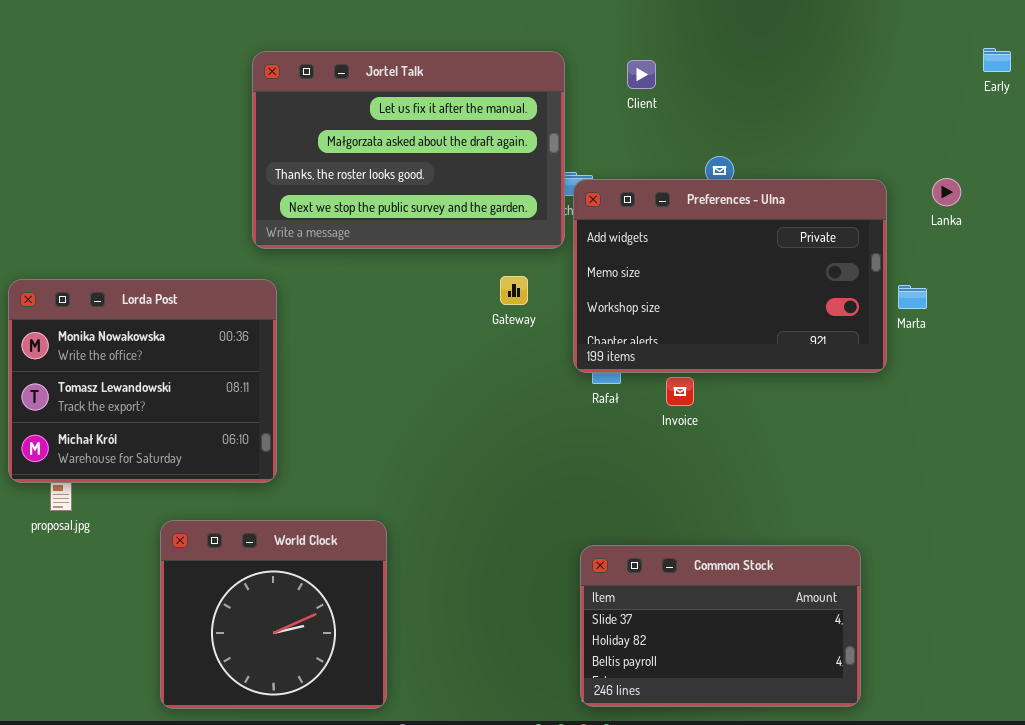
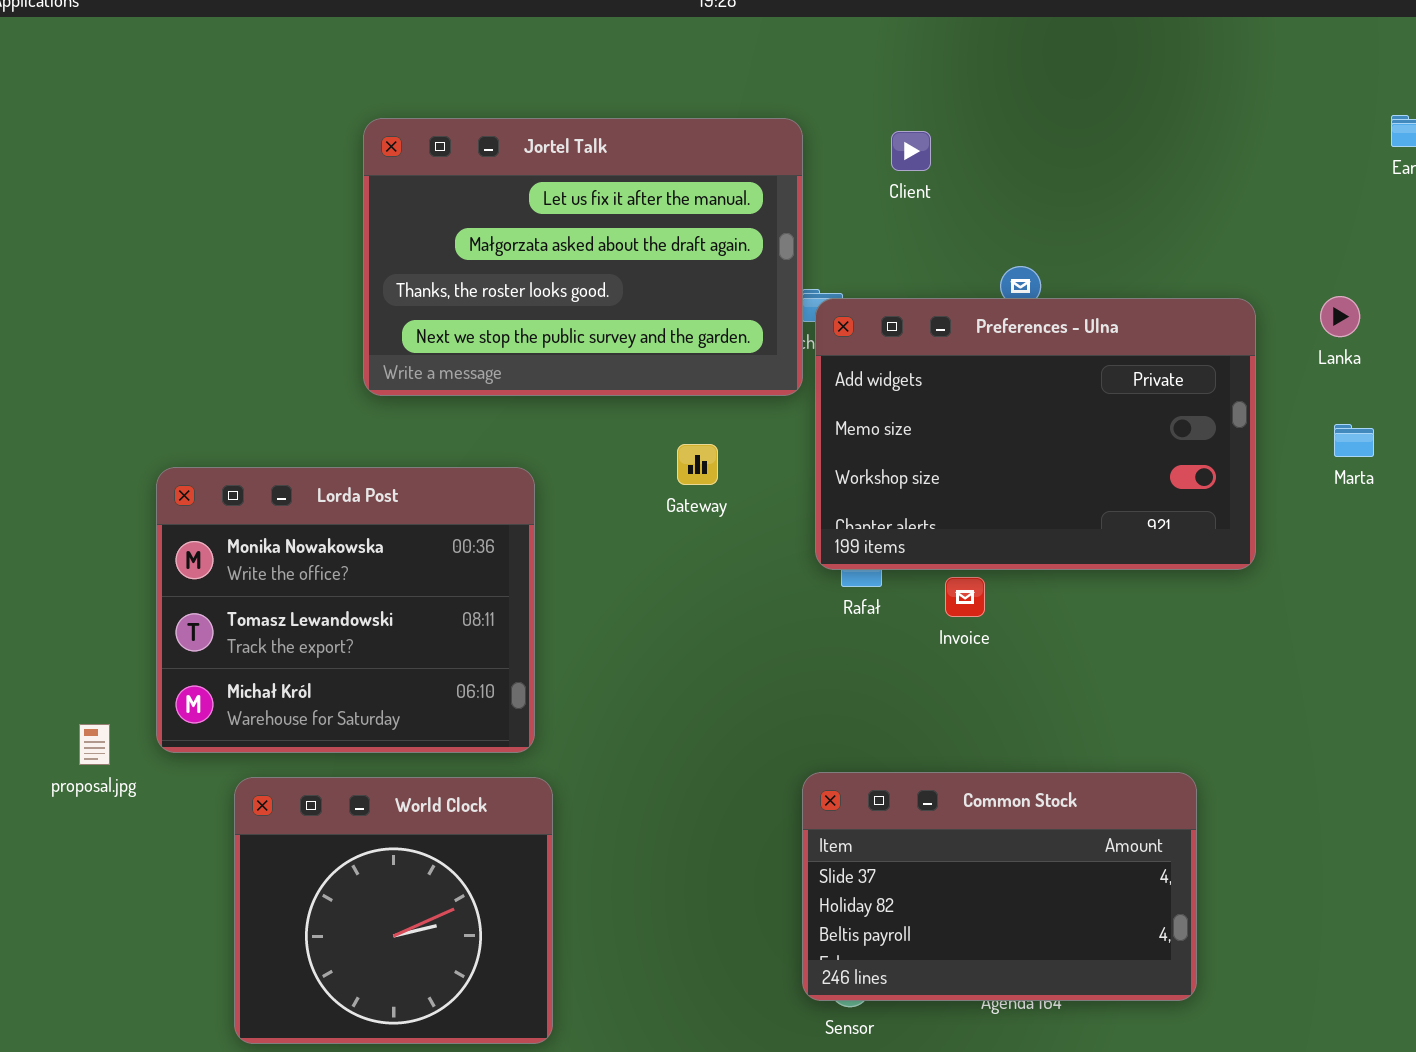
Gateway: [500,276,528,305] -> [677,444,718,485], moved
Lorda Post: [8,279,277,483] -> [156,467,535,753], moved
Marta: [898,285,927,309] -> [1334,424,1374,457], moved
Common Stock: [580,545,861,707] -> [802,772,1197,1001], moved

